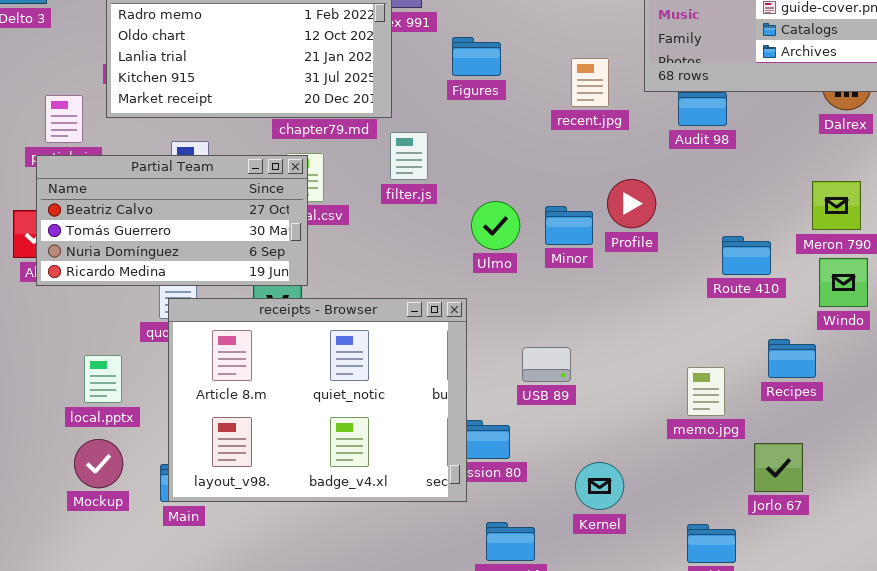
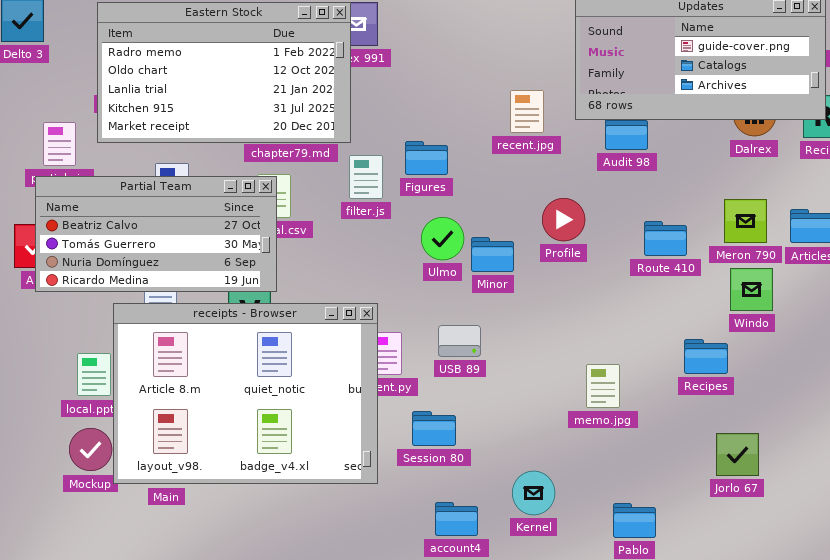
Figures: [452,37,501,76] -> [405,141,448,175], moved
Minor: [545,206,593,245] -> [471,237,514,272], moved
Route 410: [722,236,771,275] -> [644,221,687,256], moved
receipts - Browser: [168,298,467,502] -> [113,303,378,484], moved
USB 89: [522,347,571,382] -> [438,325,481,357], moved
memo.jpg: [687,367,725,416] -> [586,364,620,408], moved
Jorlo 67: [754,443,803,492] -> [716,433,759,476], moved
Kernel: [575,462,624,510] -> [512,471,555,515], moved

